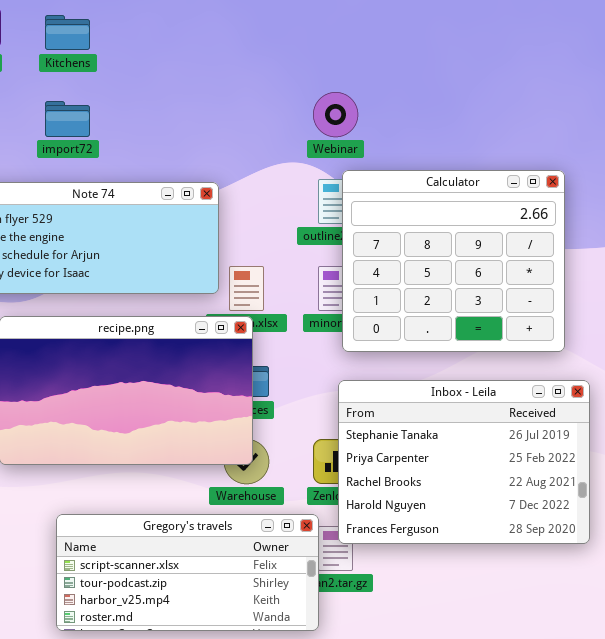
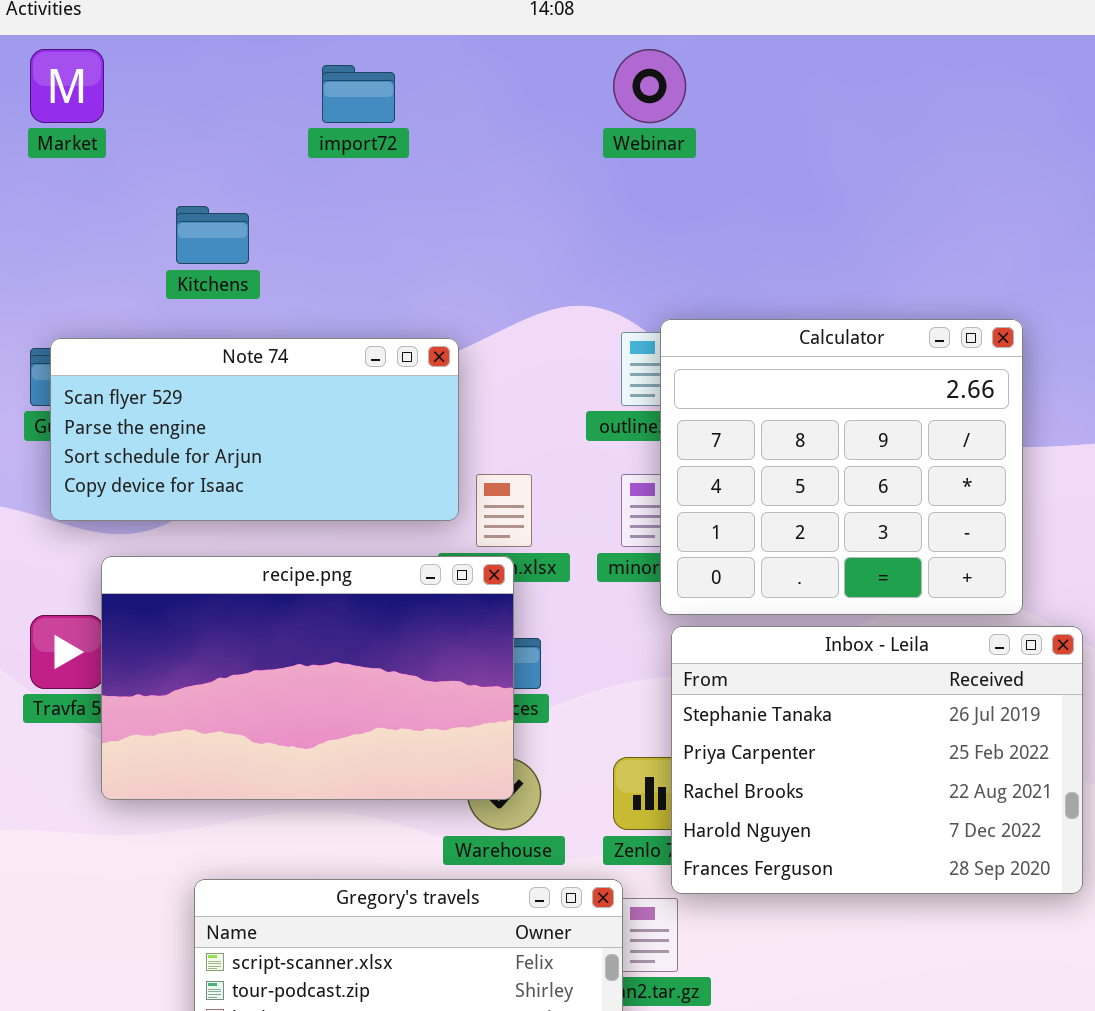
Kitchens: [45,15,90,50] -> [176,206,249,264], moved
Webinar: [313,92,358,137] -> [613,49,686,123], moved
import72: [45,101,90,137] -> [322,65,395,123], moved
Inbox - Leila: [338,380,590,544] -> [671,626,1083,894], moved

